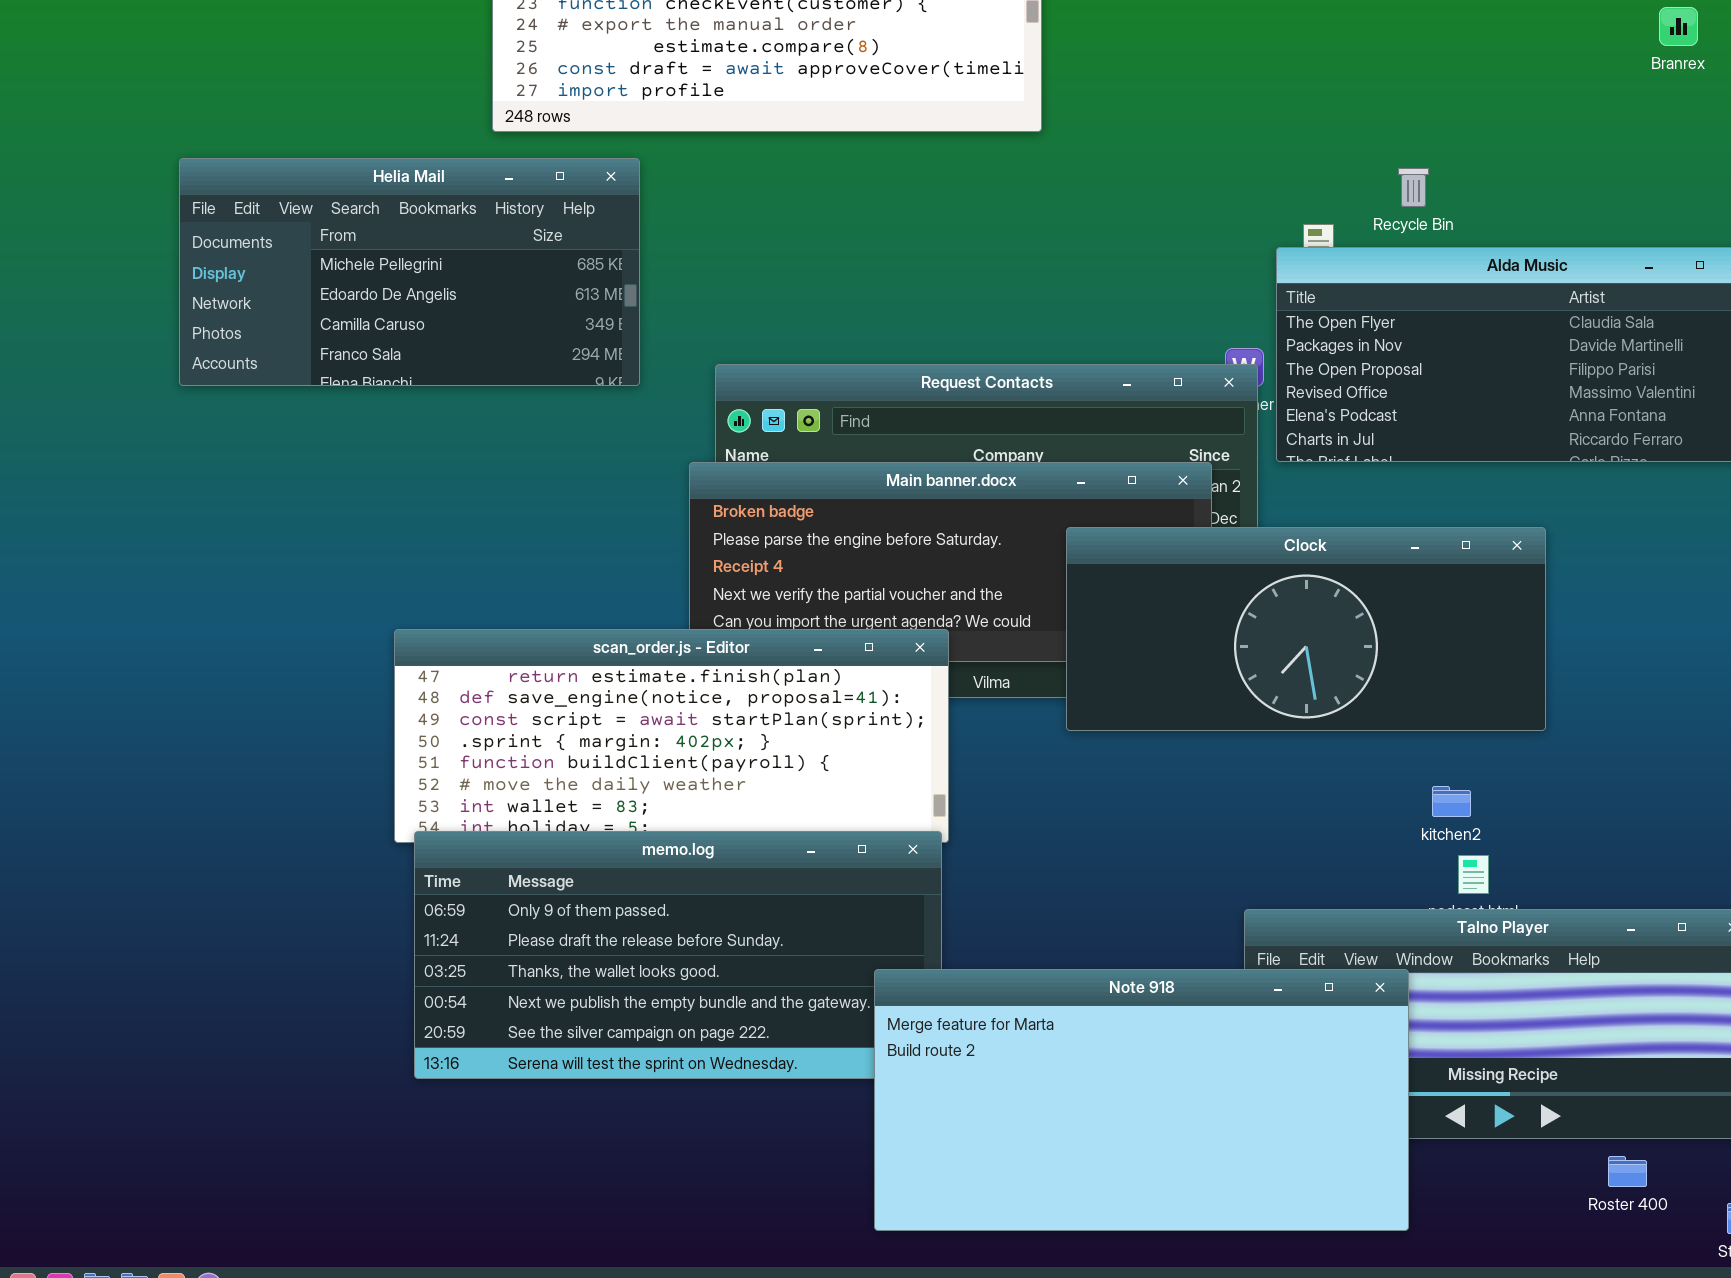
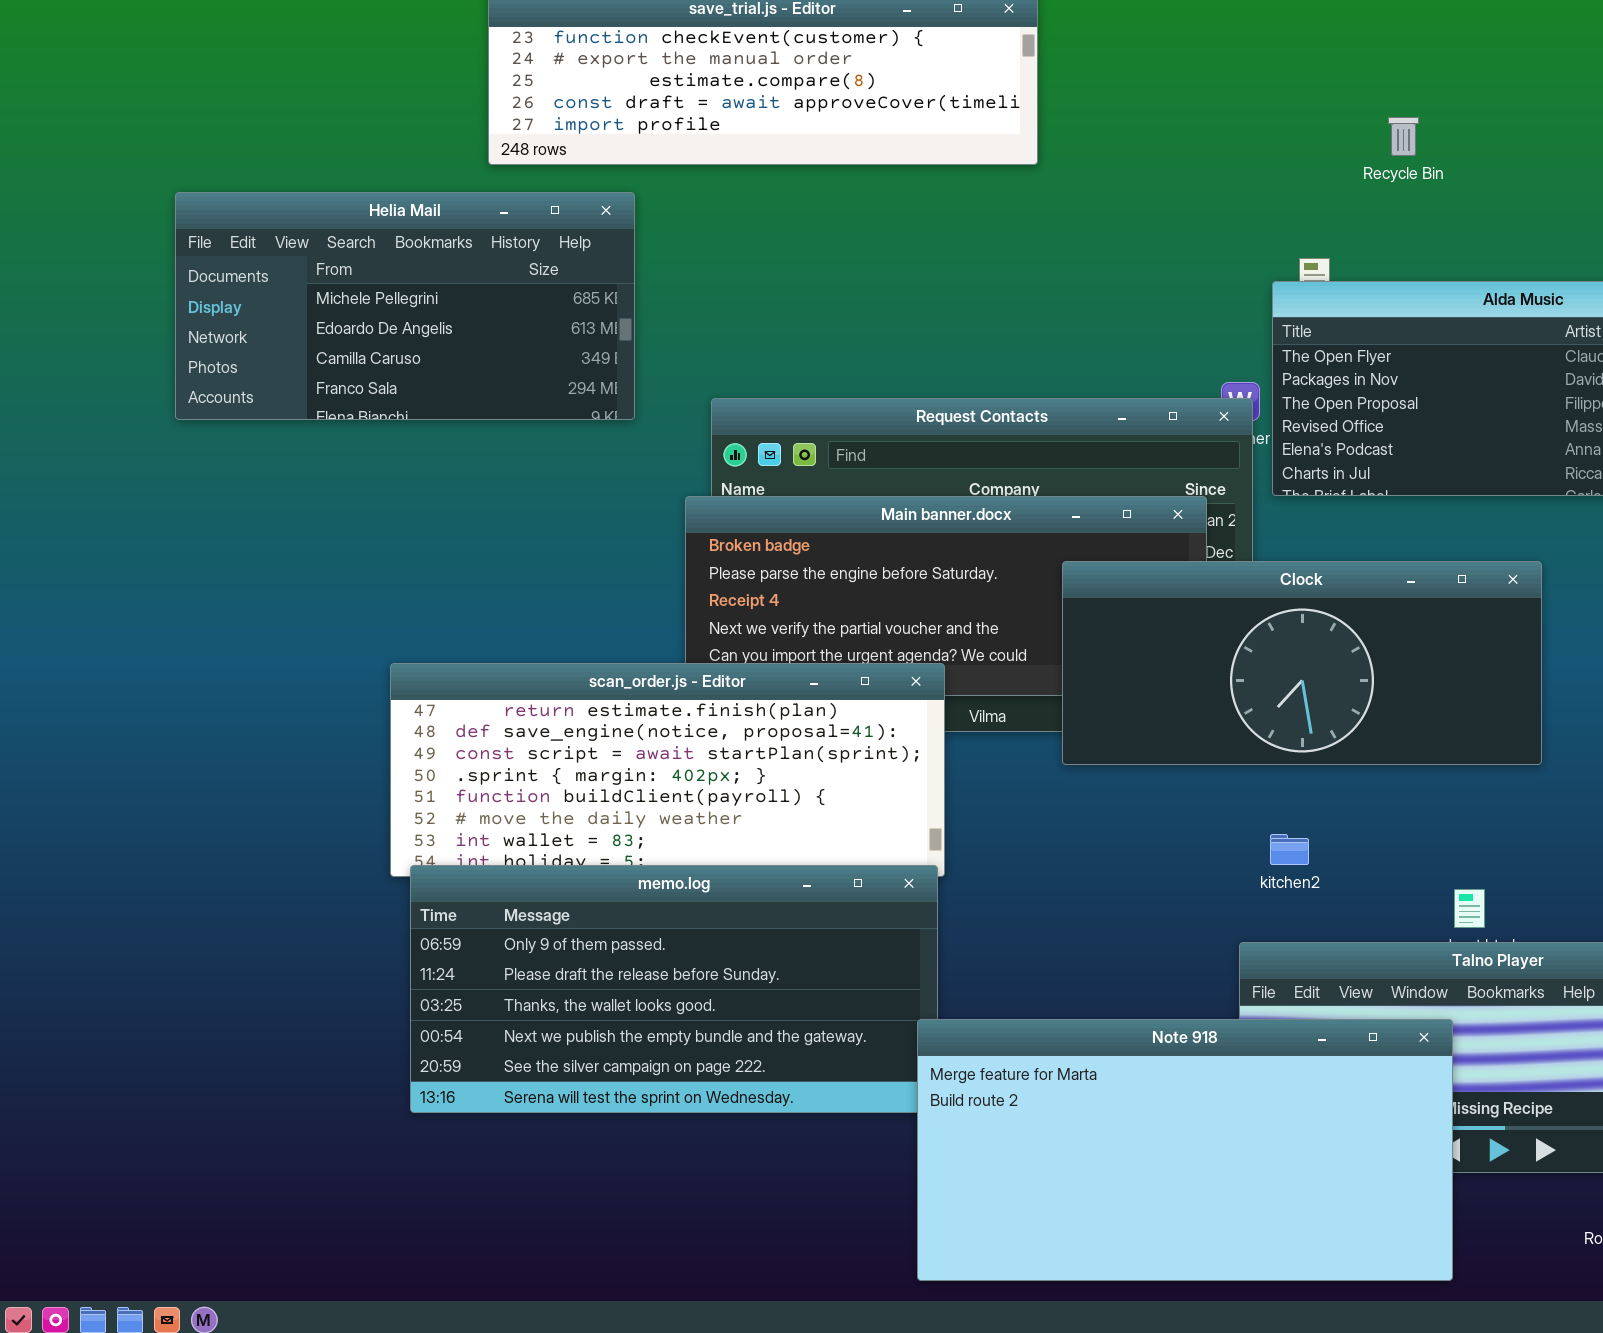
Recycle Bin: [1398,168,1429,207] -> [1388,117,1419,156], moved
kitchen2: [1432,786,1471,817] -> [1270,834,1309,865], moved
Note 918: [874,969,1409,1231] -> [917,1019,1453,1281], moved

